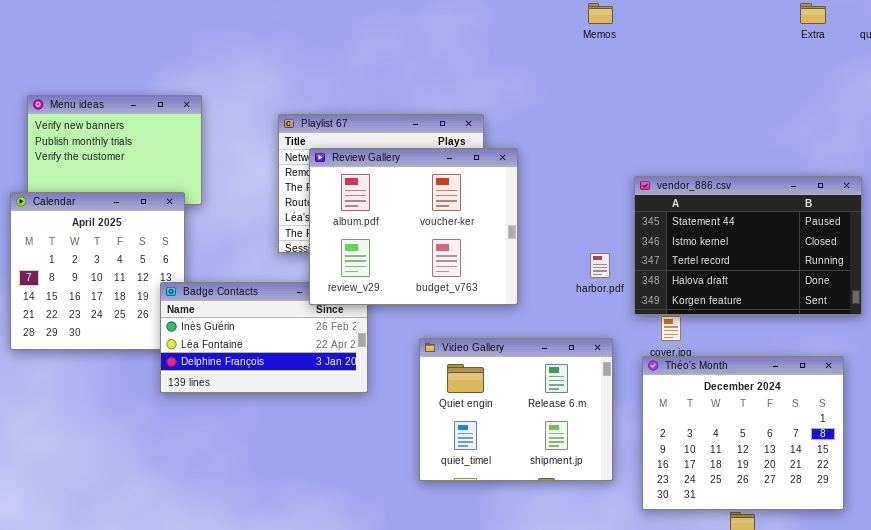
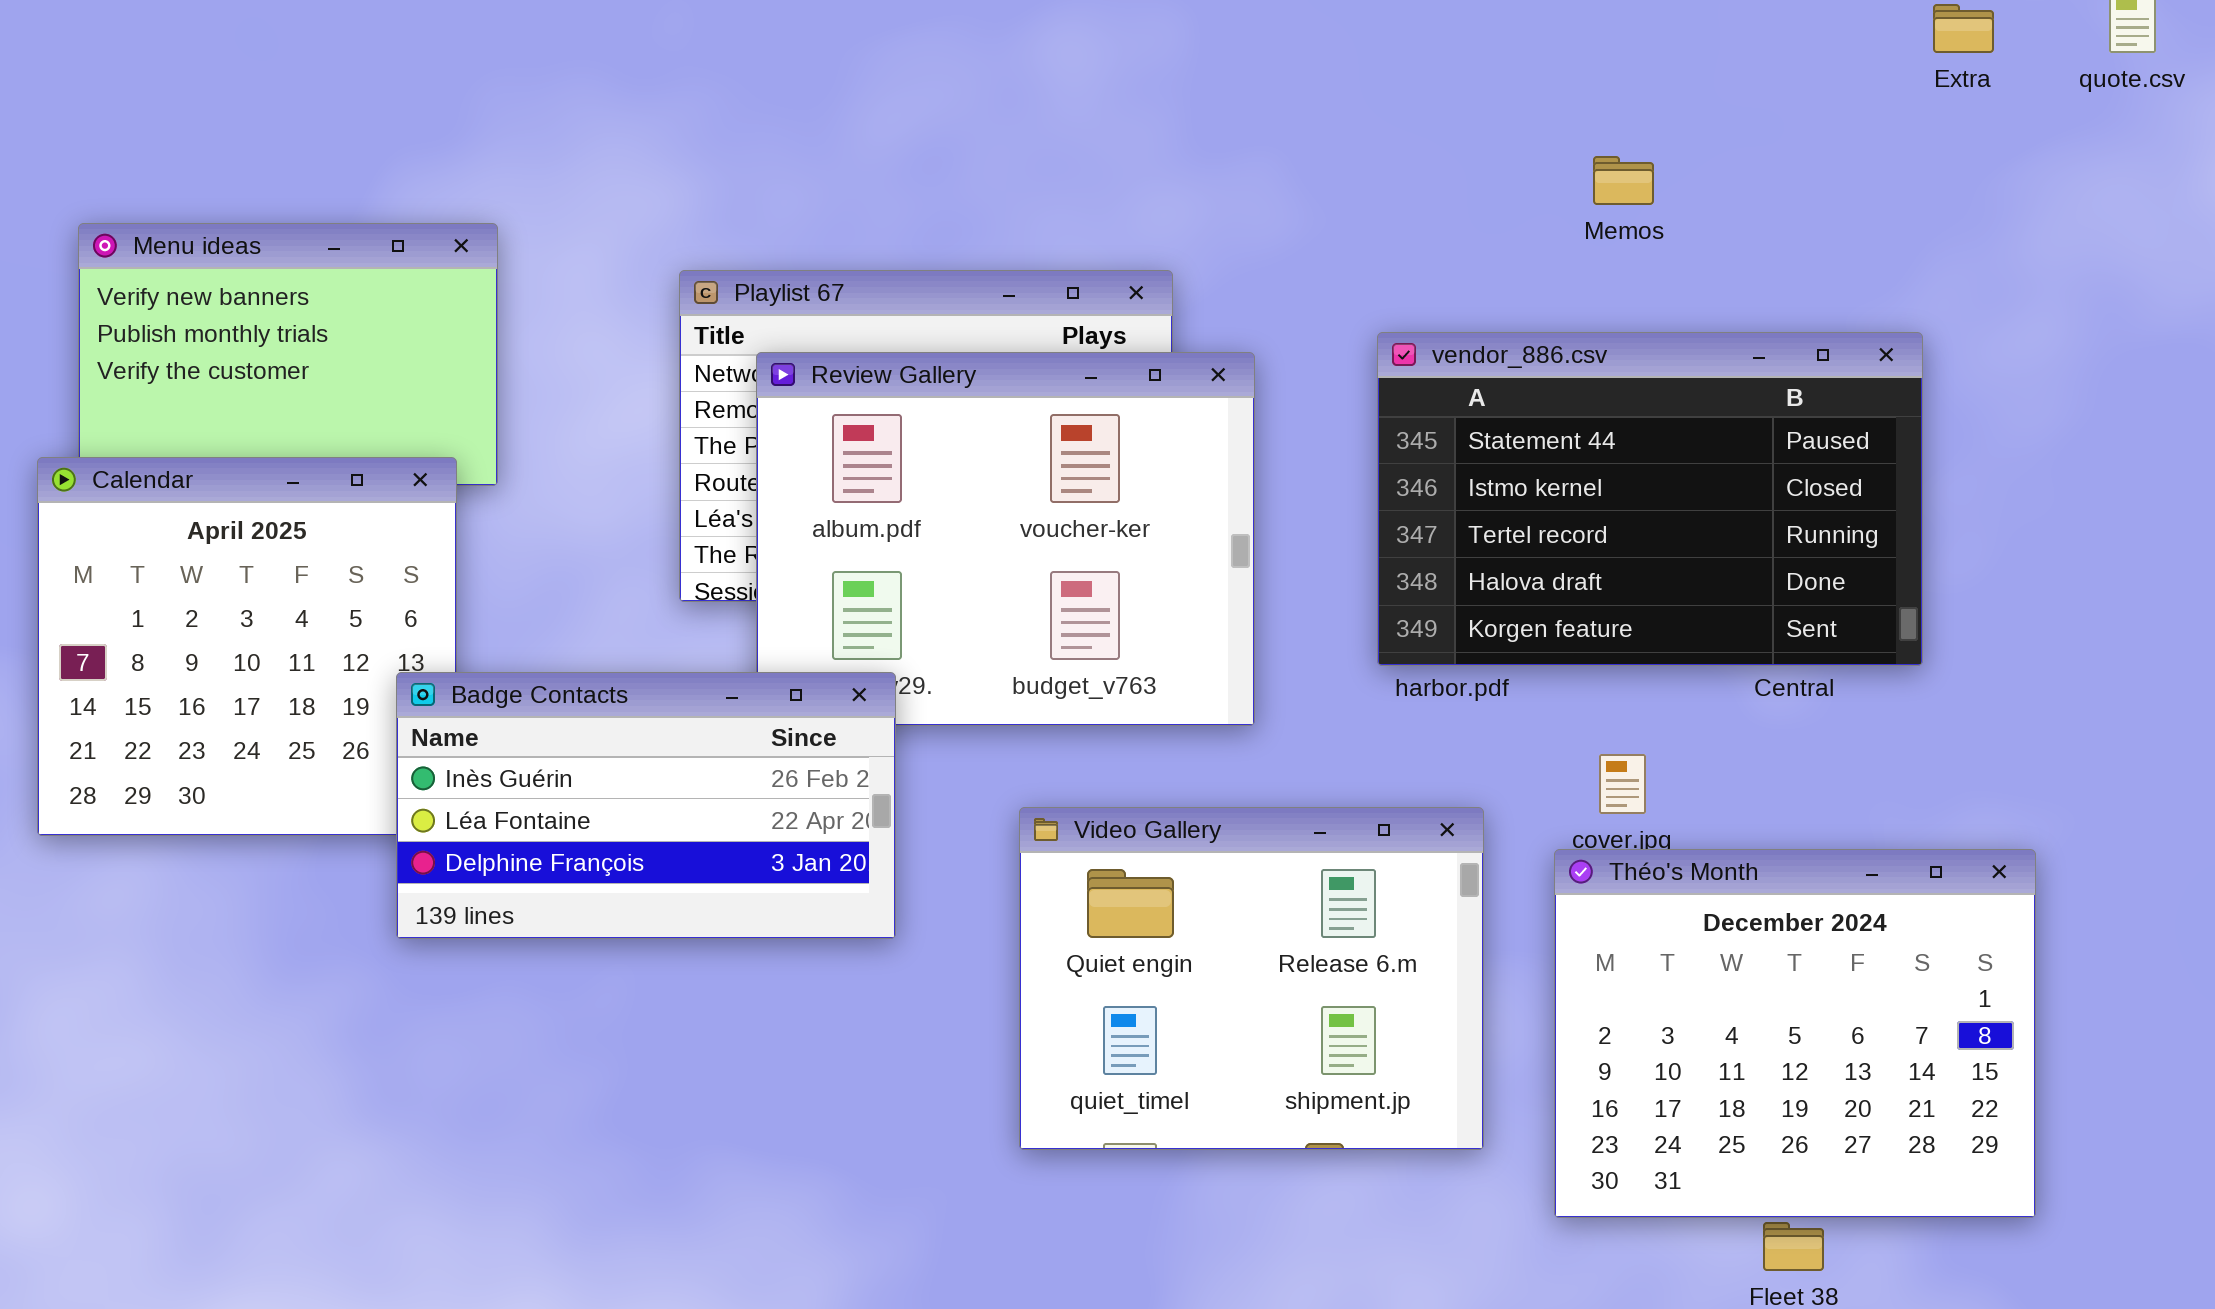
Memos: [588,3,613,24] -> [1593,156,1654,205], moved
vendor_886.csv: [634,176,862,315] -> [1377,332,1923,666], moved
Badge Contacts: [160,282,368,393] -> [396,672,896,939], raised

